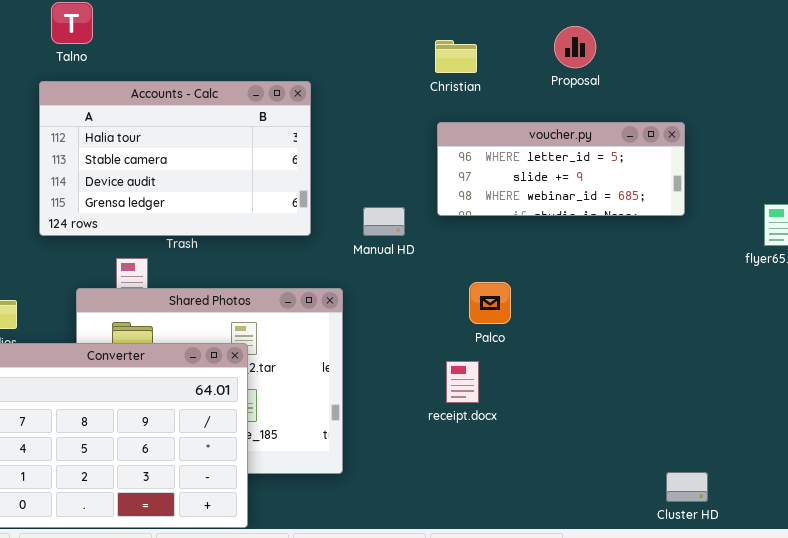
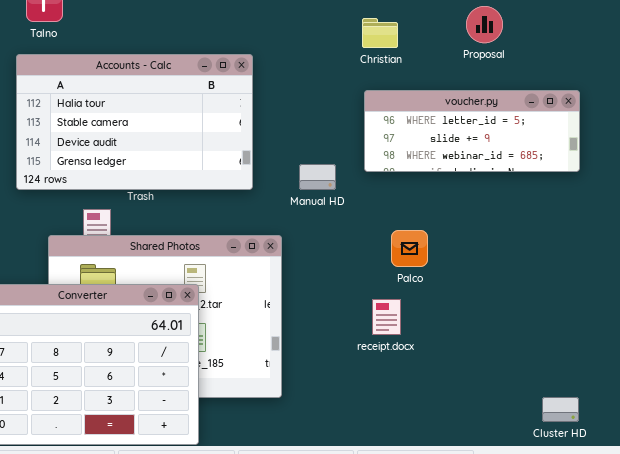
Cluster HD: [666,472,708,502] -> [542,397,579,422], moved

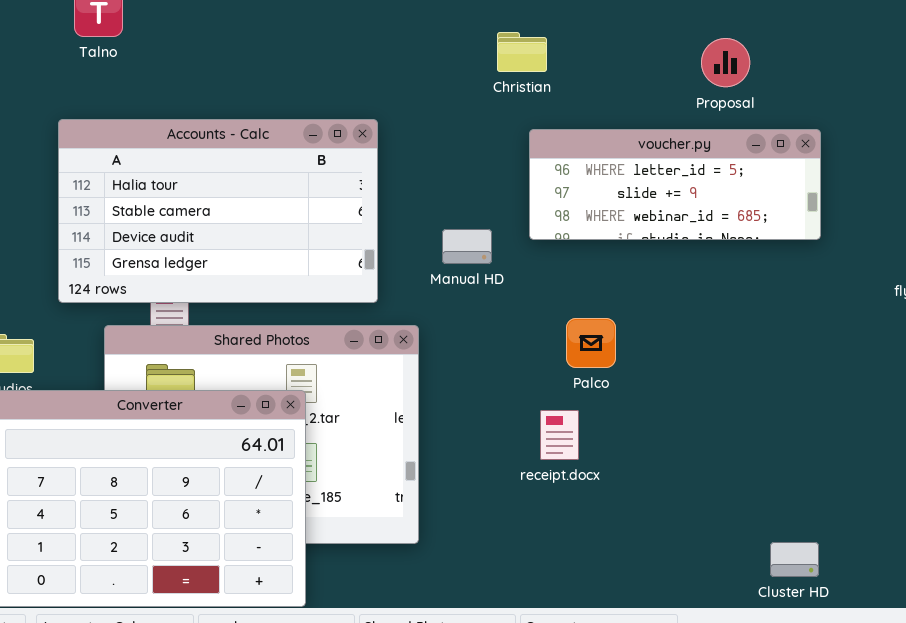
Proposal: [466,6,503,43] -> [701,38,750,87], moved
Christian: [362,18,398,48] -> [497,32,547,72], moved
Accounts - Calc: [16,54,253,190] -> [58,119,378,303], moved

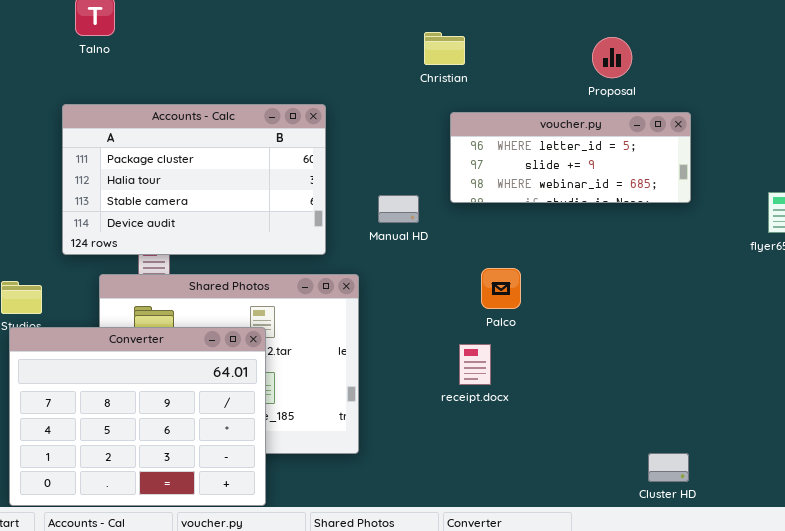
Accounts - Calc: [58,119,378,303] -> [62,104,326,255], scrolled up 1 row

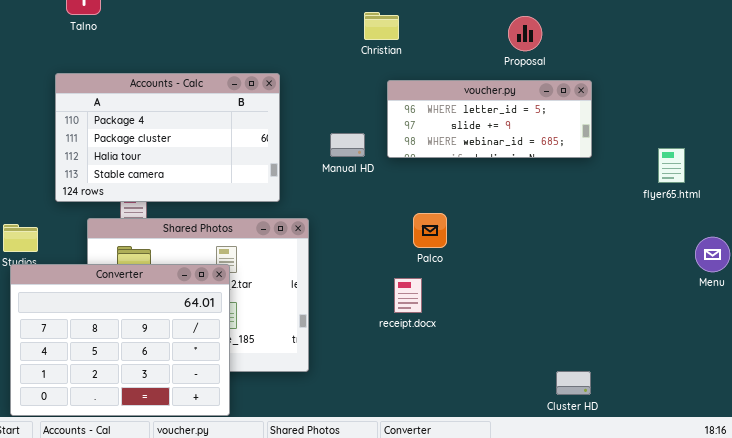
Accounts - Calc: [62,104,326,255] -> [55,73,280,202], scrolled up 1 row
Manual HD: [378,195,419,223] -> [330,133,365,157], moved

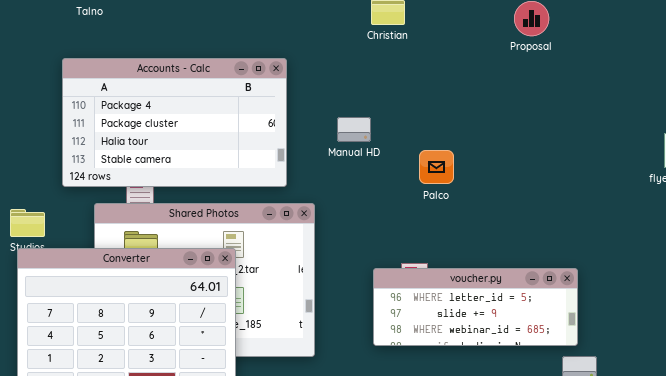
voucher.py: [387,80,592,158] -> [373,268,578,346], moved
Palco: [413,213,447,248] -> [419,150,454,184], moved

